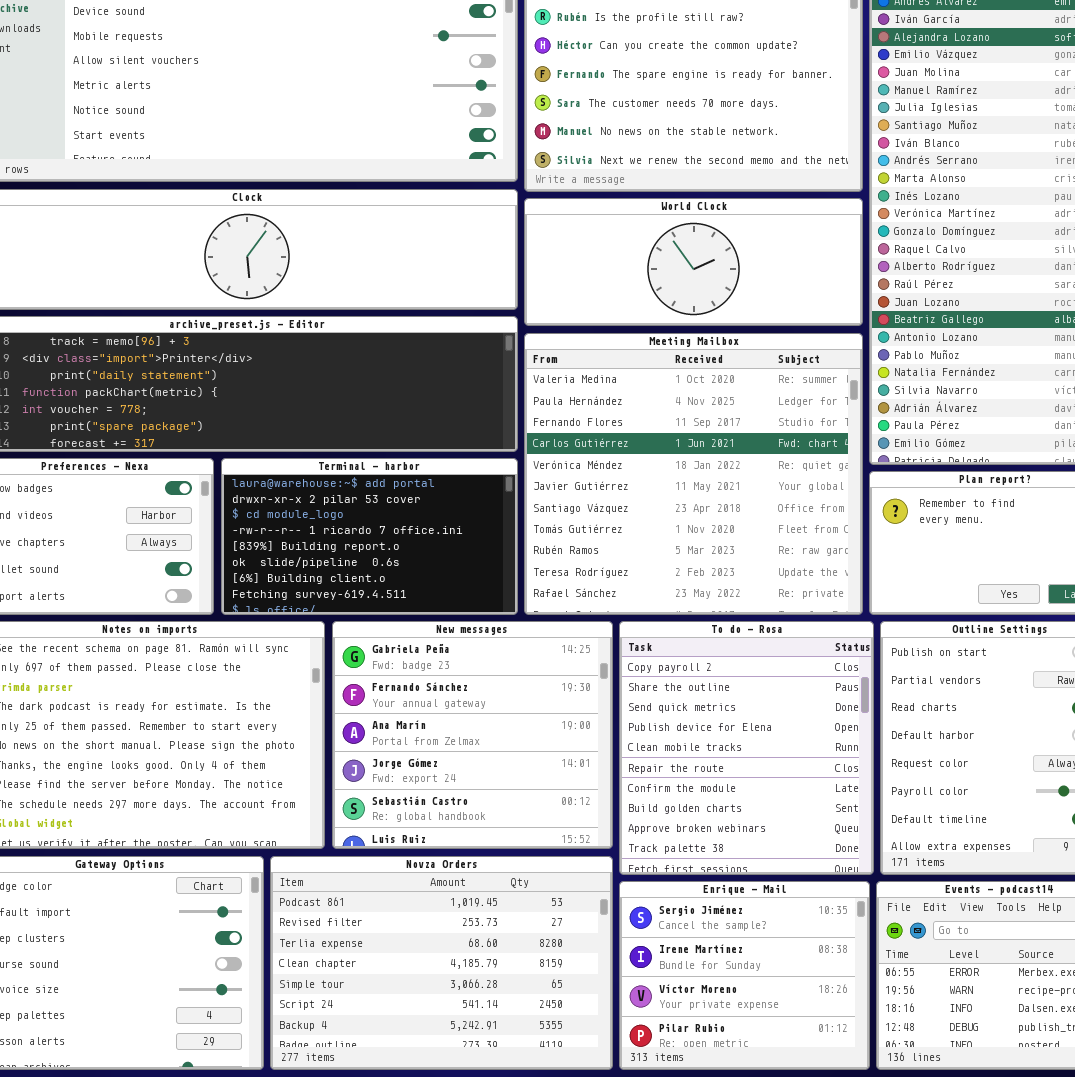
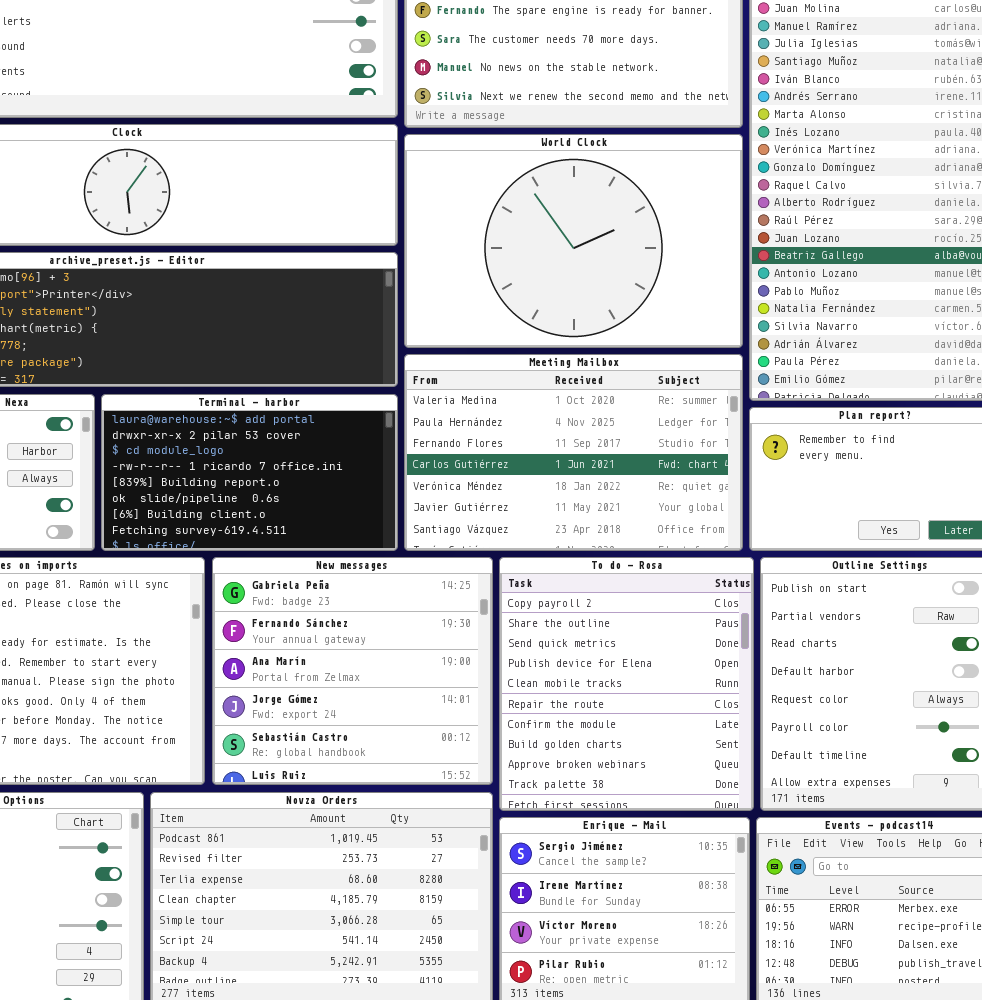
World Clock: [524,198,863,326] -> [404,134,743,348], resized
Meeting Mailbox: [524,333,863,615] -> [404,354,743,551], resized

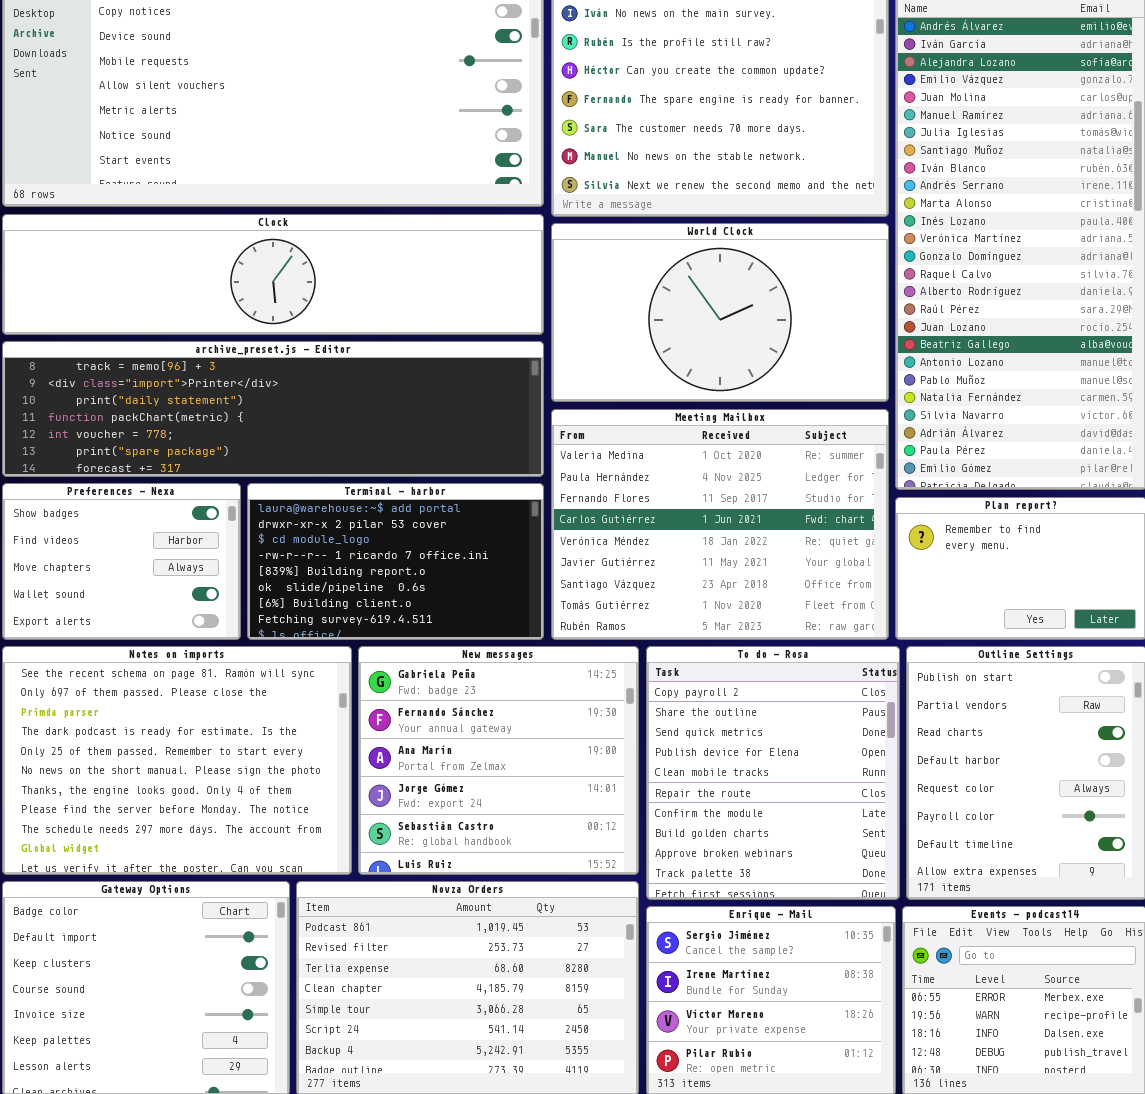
World Clock: [404,134,743,348] -> [551,223,889,402], resized
Meeting Mailbox: [404,354,743,551] -> [551,409,889,640], resized

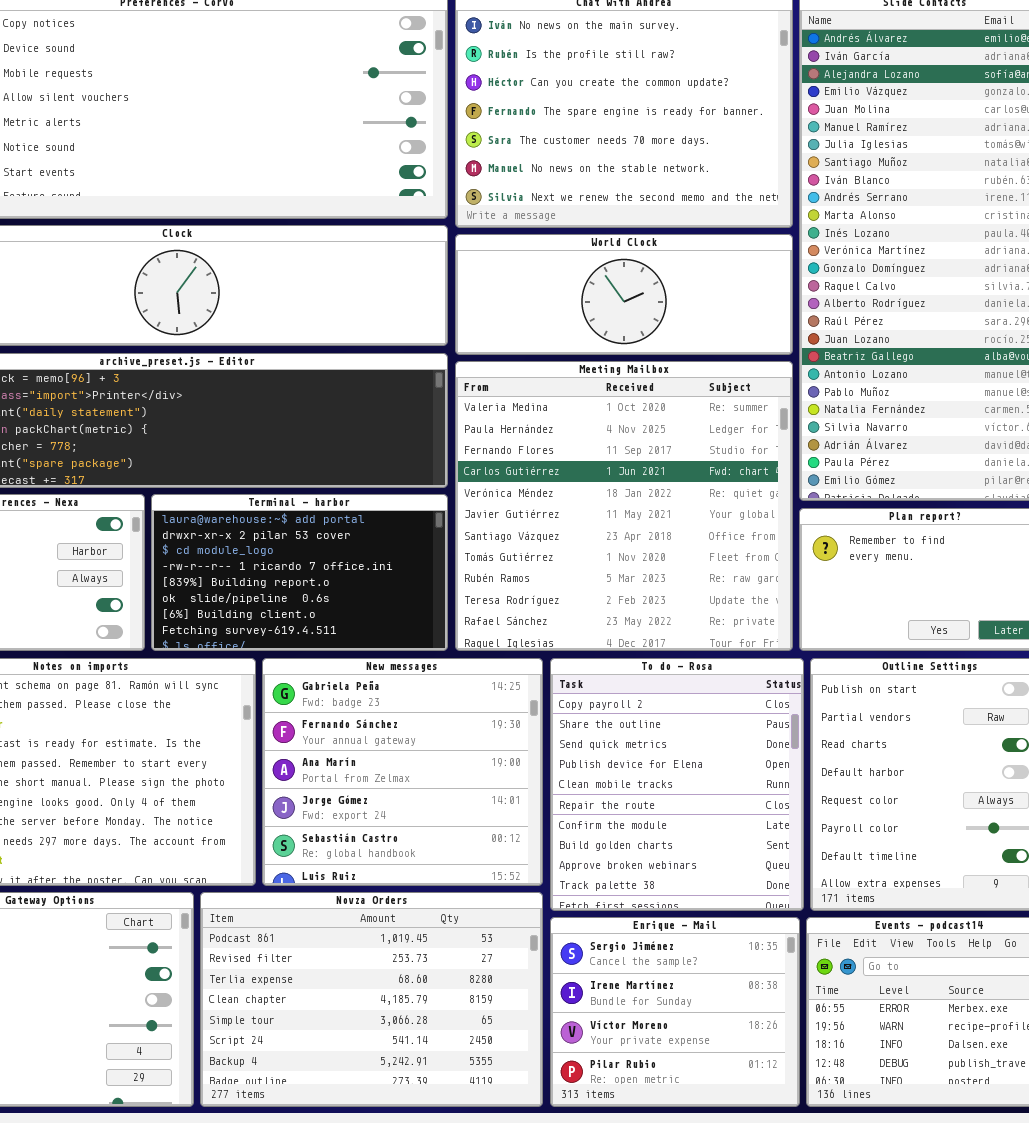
World Clock: [551,223,889,402] -> [455,234,793,355], resized
Meeting Mailbox: [551,409,889,640] -> [455,361,793,651], resized

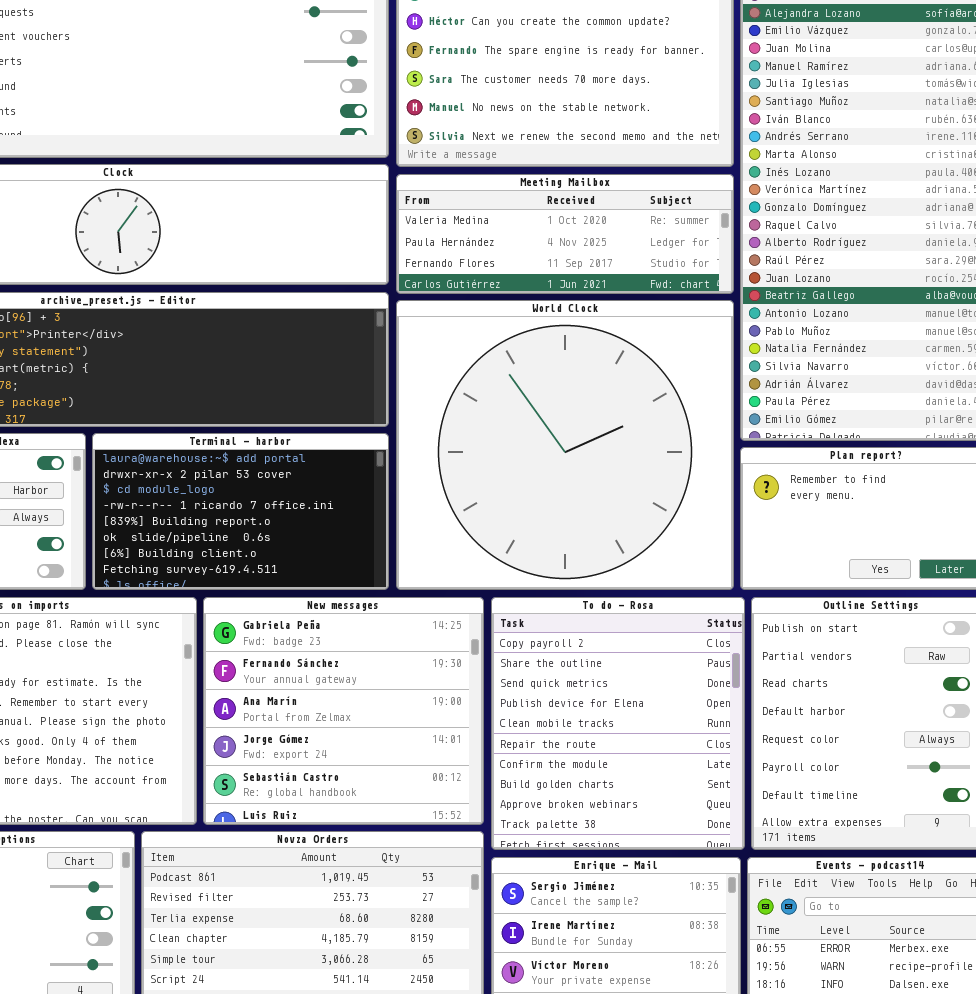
World Clock: [455,234,793,355] -> [396,300,734,590], moved, resized
Meeting Mailbox: [455,361,793,651] -> [396,174,734,294], moved, resized

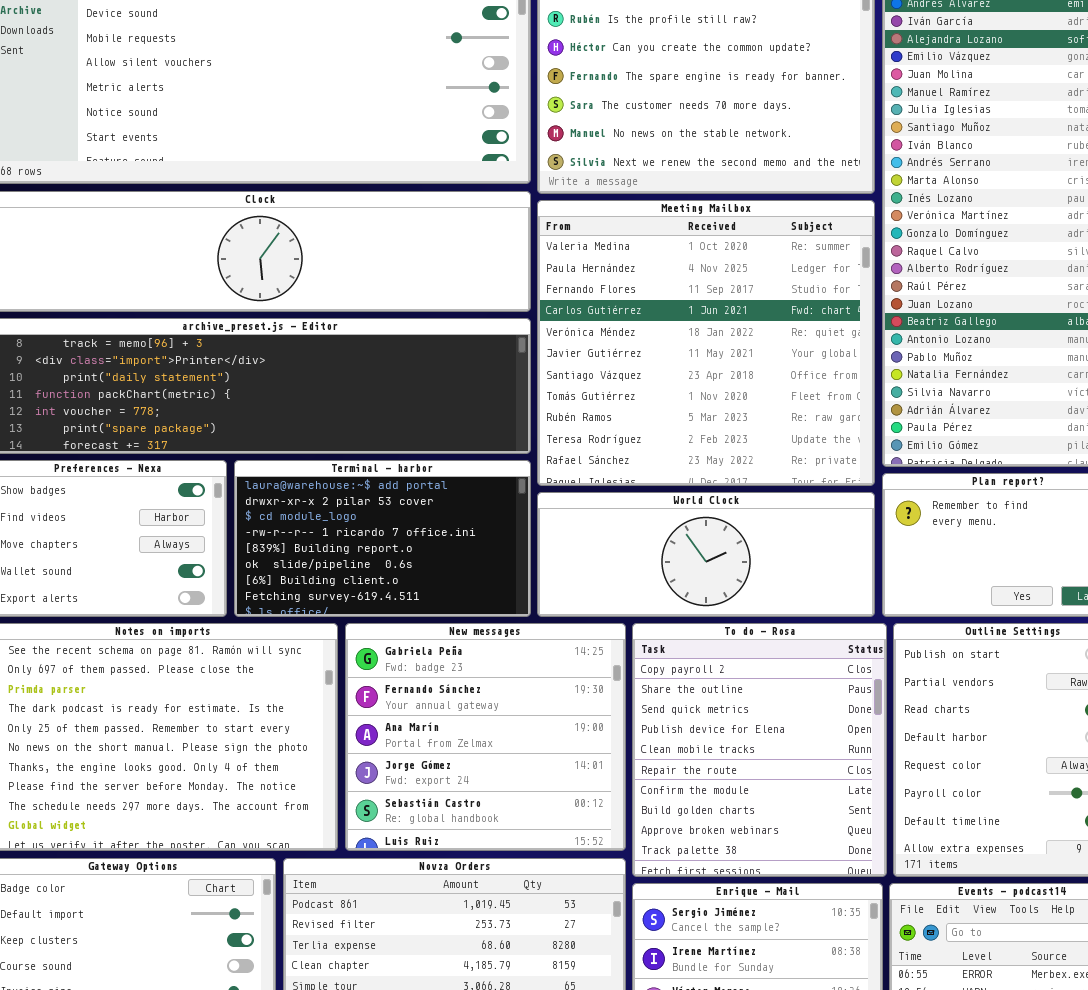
Meeting Mailbox: [396,174,734,294] -> [537,200,875,486], resized
World Clock: [396,300,734,590] -> [537,492,875,617], resized

